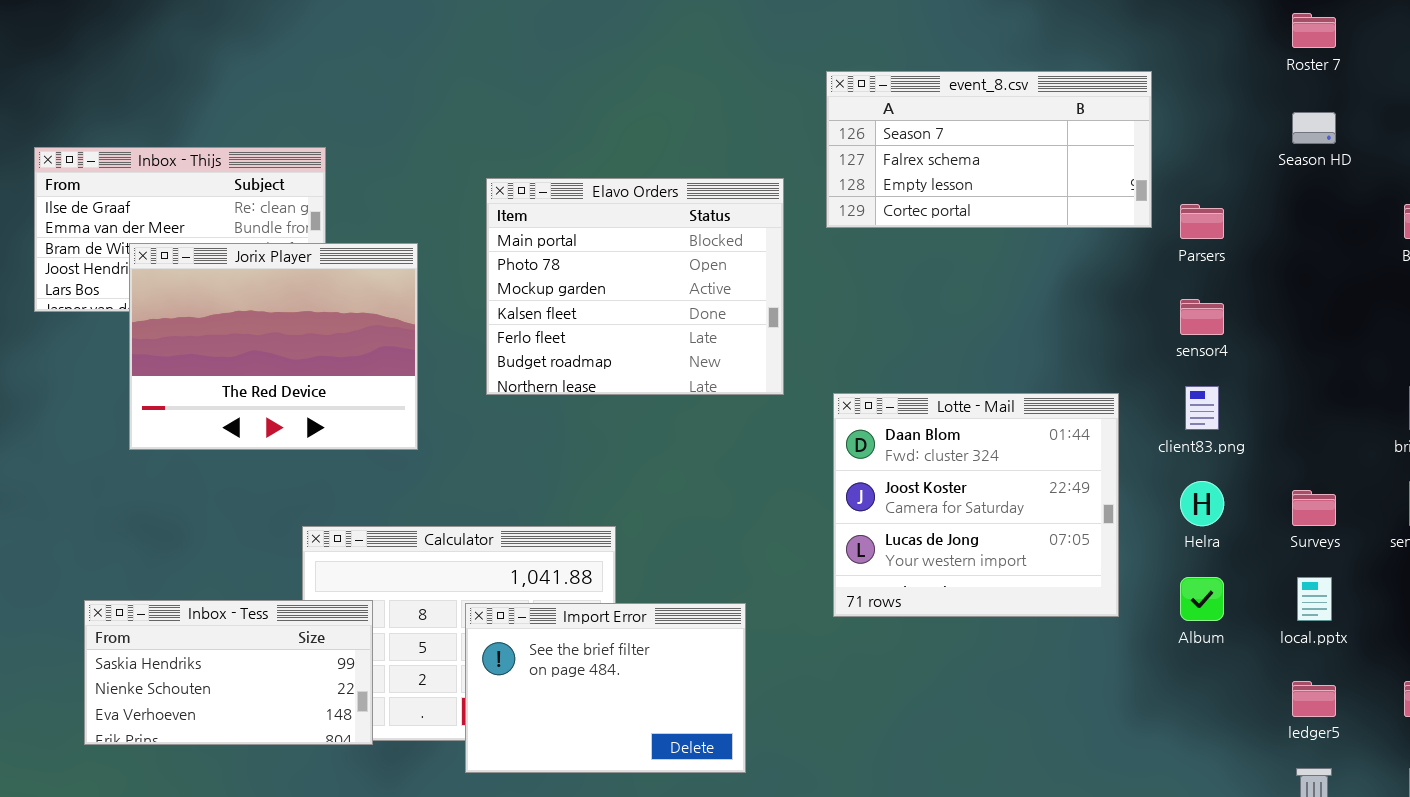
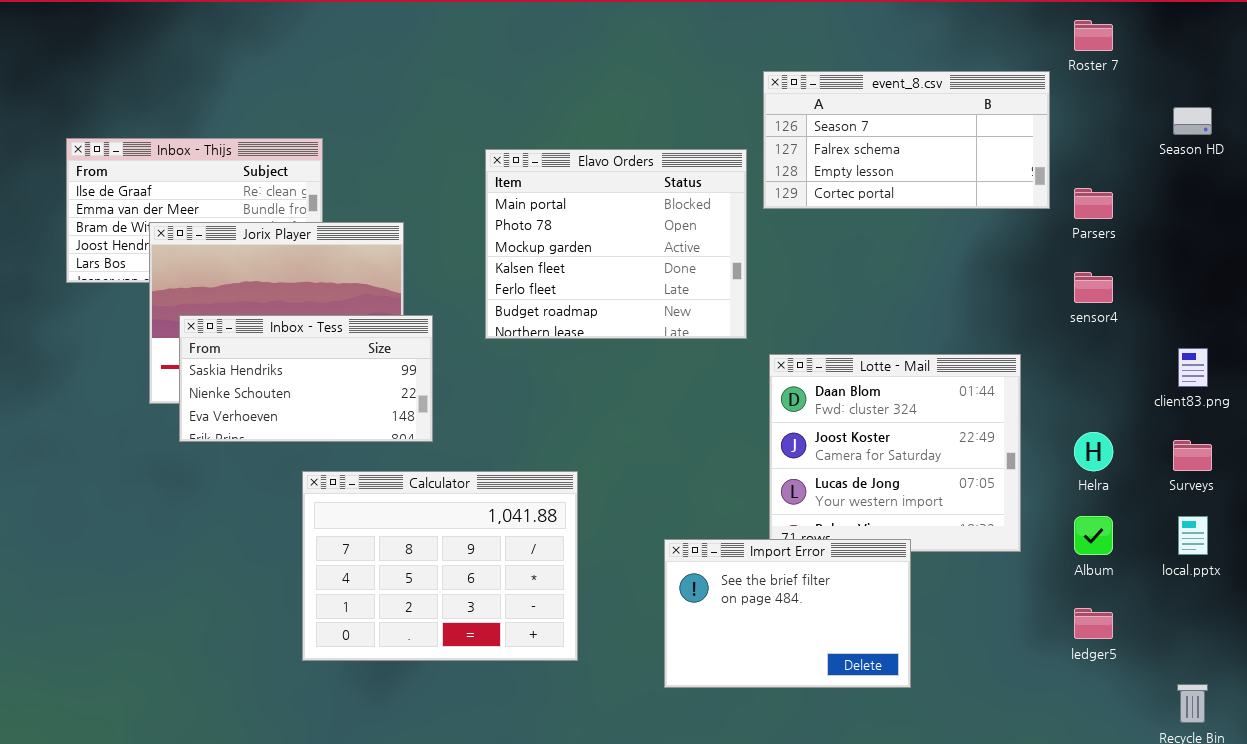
Roster 7: [1292,13,1336,48] -> [1074,20,1113,51], moved
Elavo Orders: [486,178,784,395] -> [485,149,747,339], moved
client83.png: [1185,386,1219,430] -> [1178,348,1208,387], moved
Inbox - Tess: [84,600,373,745] -> [179,315,433,442], moved
Import Error: [465,603,746,773] -> [664,539,911,688], moved
ledger5: [1292,681,1336,717] -> [1074,608,1113,639], moved

